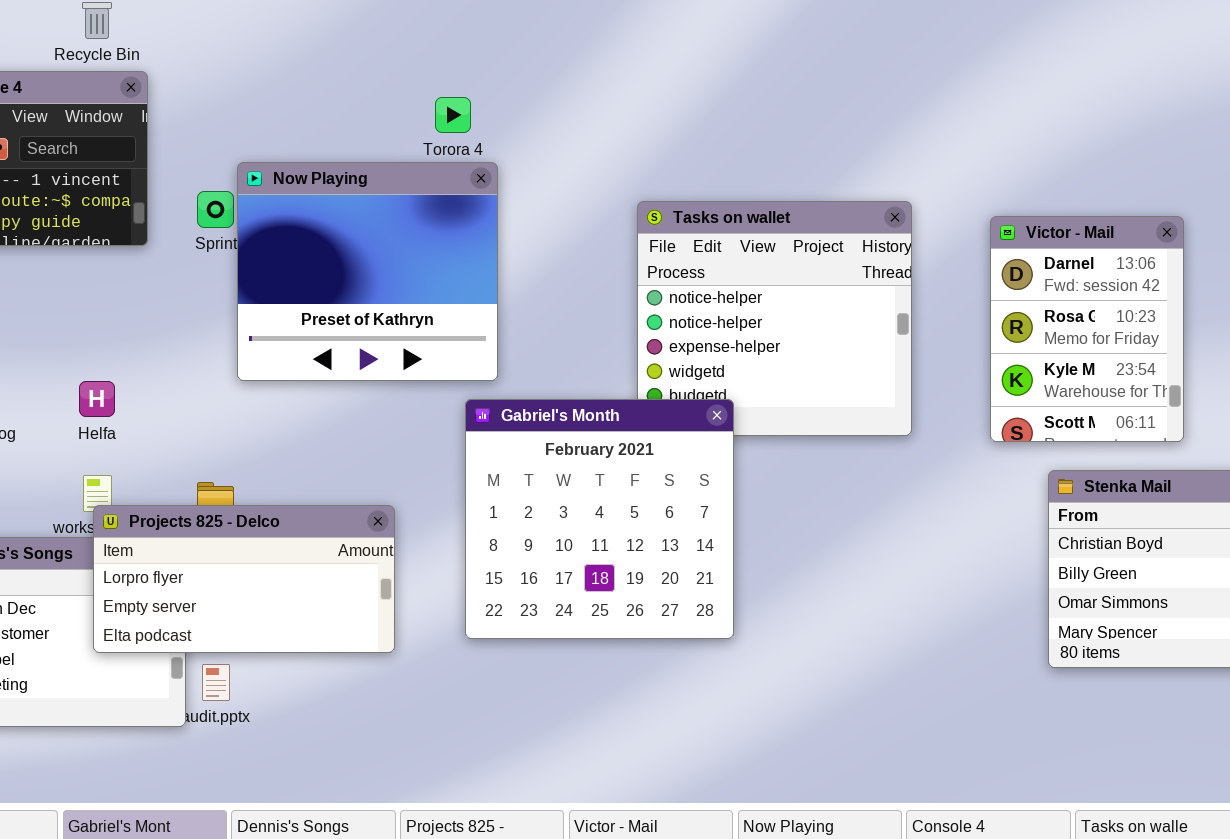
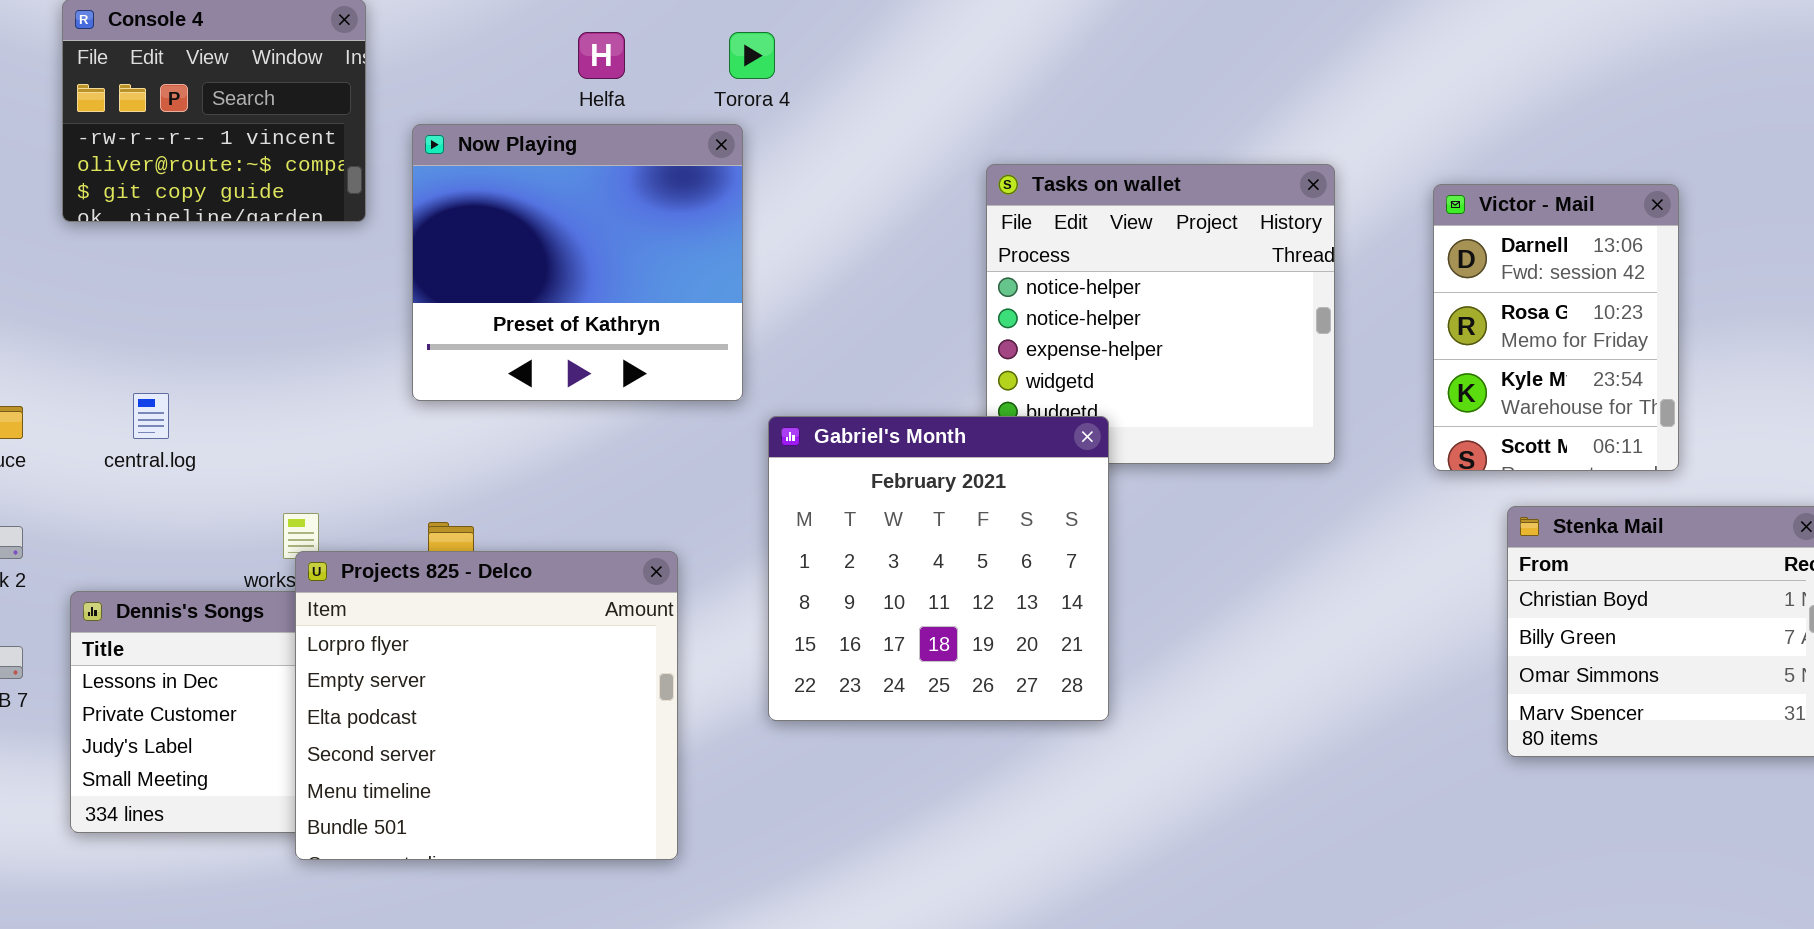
Now Playing: [237,162,498,381] -> [412,124,743,401], moved
Helfa: [79,381,115,417] -> [578,32,625,79], moved
Projects 825 - Delco: [93,505,395,653] -> [295,551,678,860], resized

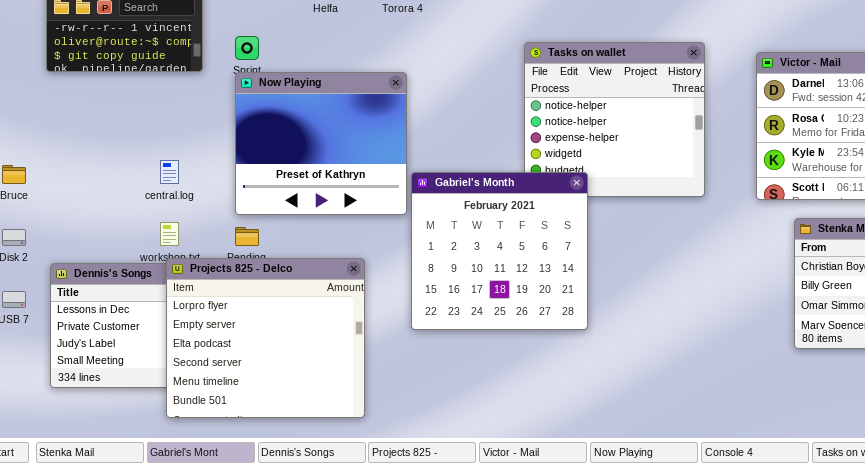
Now Playing: [412,124,743,401] -> [235,72,407,215], moved
central.log: [133,393,169,439] -> [160,160,179,184], moved
Projects 825 - Delco: [295,551,678,860] -> [166,258,365,418], moved

